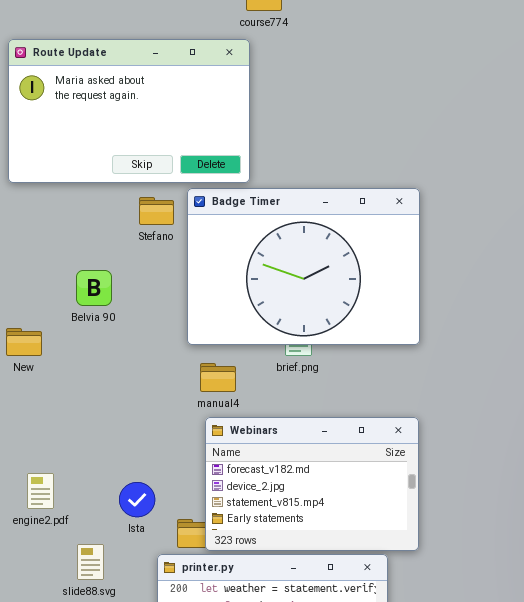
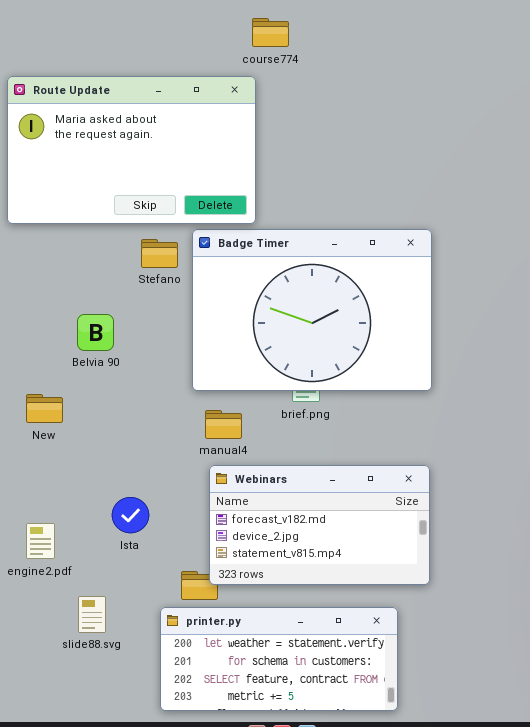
New: [6,328,42,356] -> [26,394,63,423], moved
Webinars: [205,417,419,551] -> [209,465,430,585], resized
Ista: [119,482,155,517] -> [112,497,149,533], moved

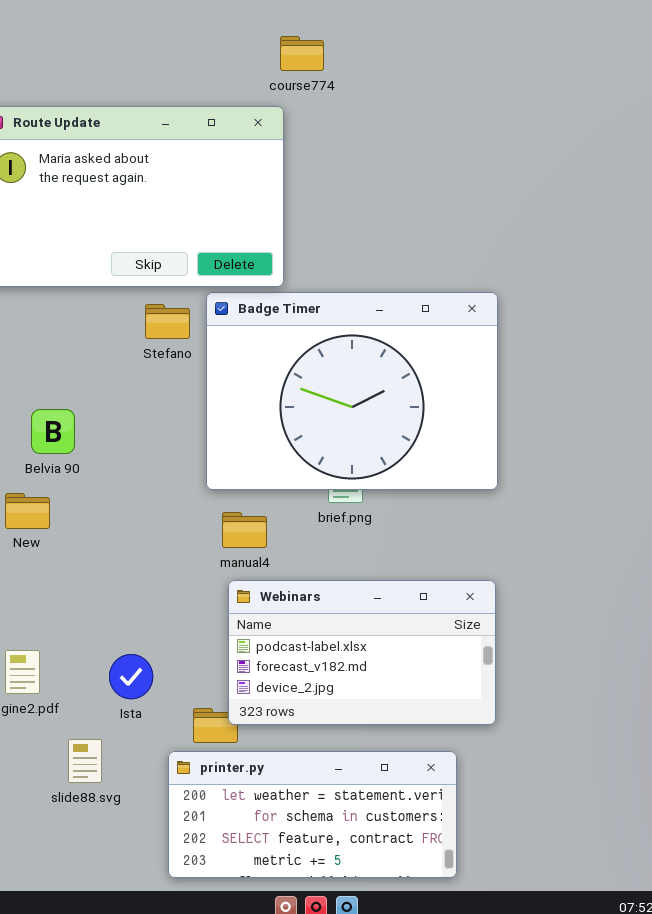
Belvia 90: [77,314,114,351] -> [31,409,75,454], moved
Webinars: [209,465,430,585] -> [228,580,496,725], scrolled up 1 row
Ista: [112,497,149,533] -> [109,654,153,699], moved

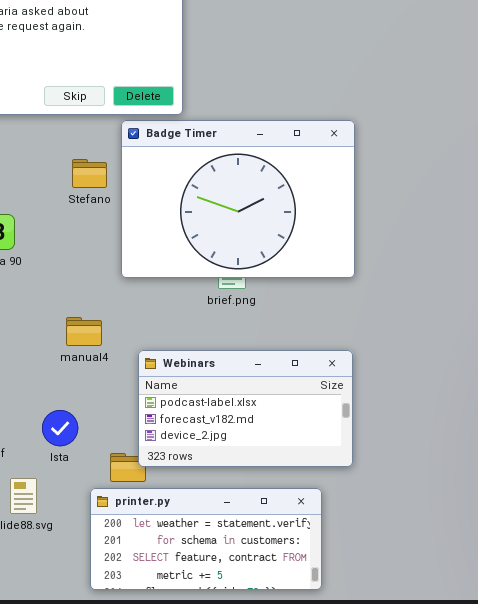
Stefano: [145,304,190,339] -> [72,159,107,188], moved
manual4: [222,512,267,548] -> [66,317,102,346], moved

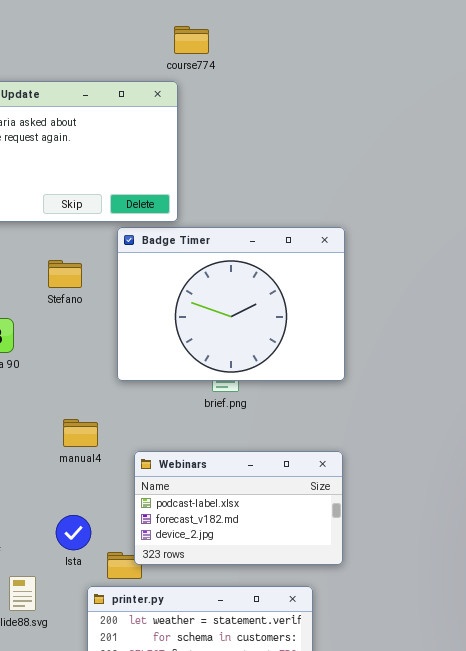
Stefano: [72,159,107,188] -> [48,260,82,288], moved
Ista: [42,410,78,446] -> [56,515,91,550], moved

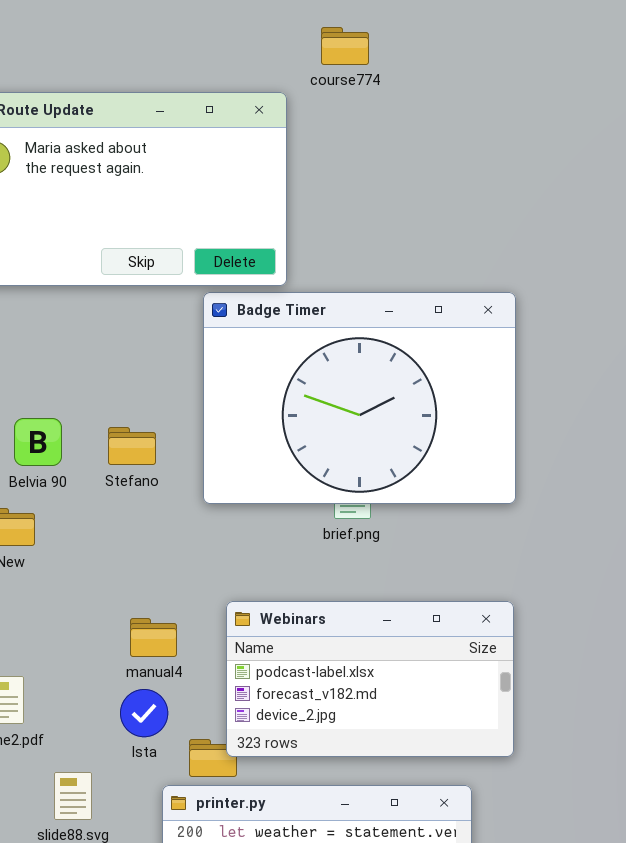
course774: [174,26,209,54] -> [321,27,369,65], moved
Stefano: [48,260,82,288] -> [108,427,156,465], moved
manual4: [63,419,98,447] -> [130,618,177,657], moved

